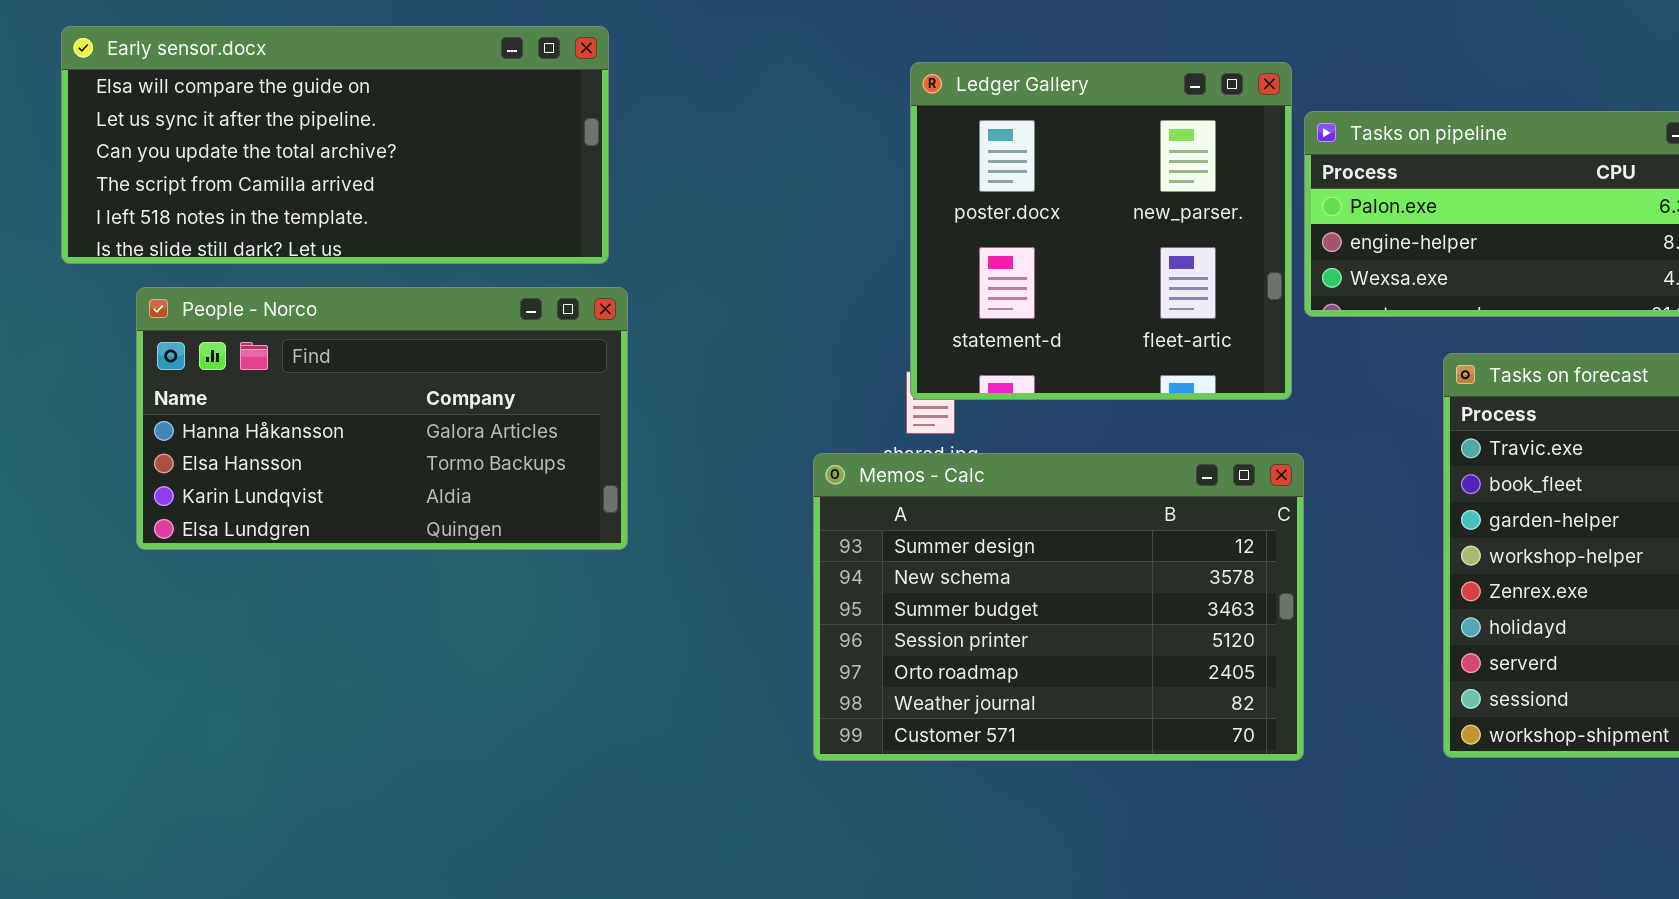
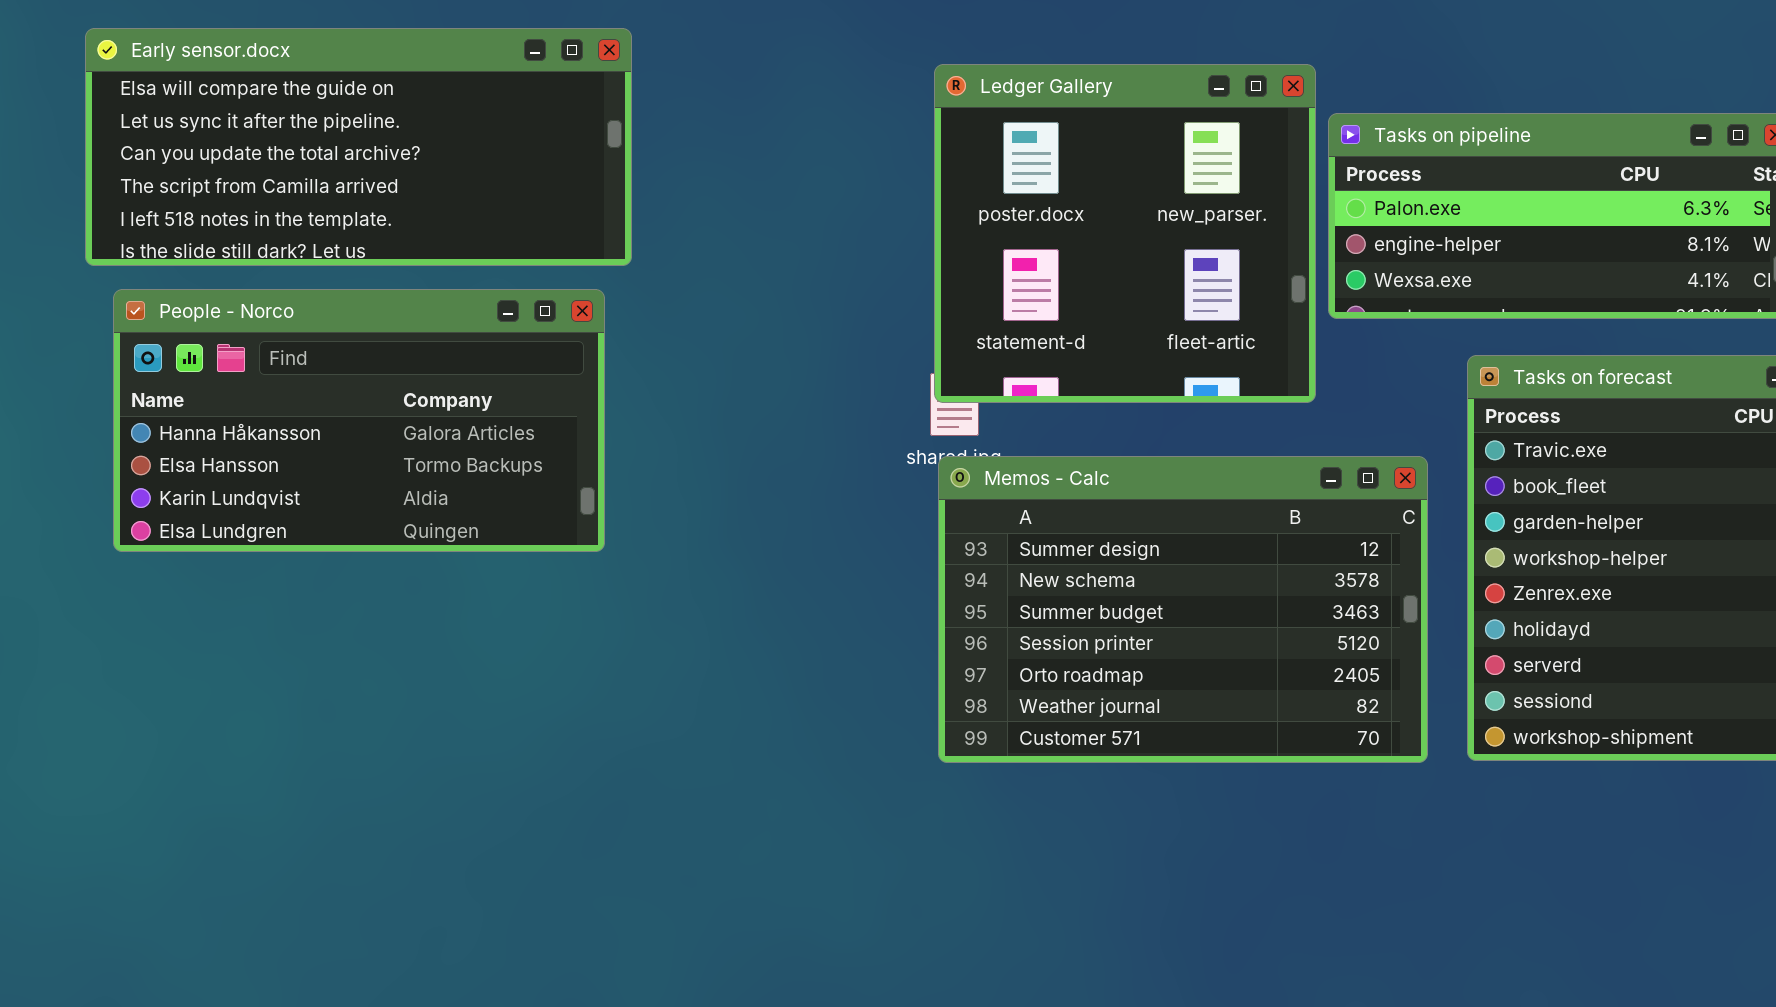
People - Norco: [136,287,628,550] -> [113,289,605,552], moved
Memos - Calc: [813,453,1304,761] -> [938,456,1428,763], moved

